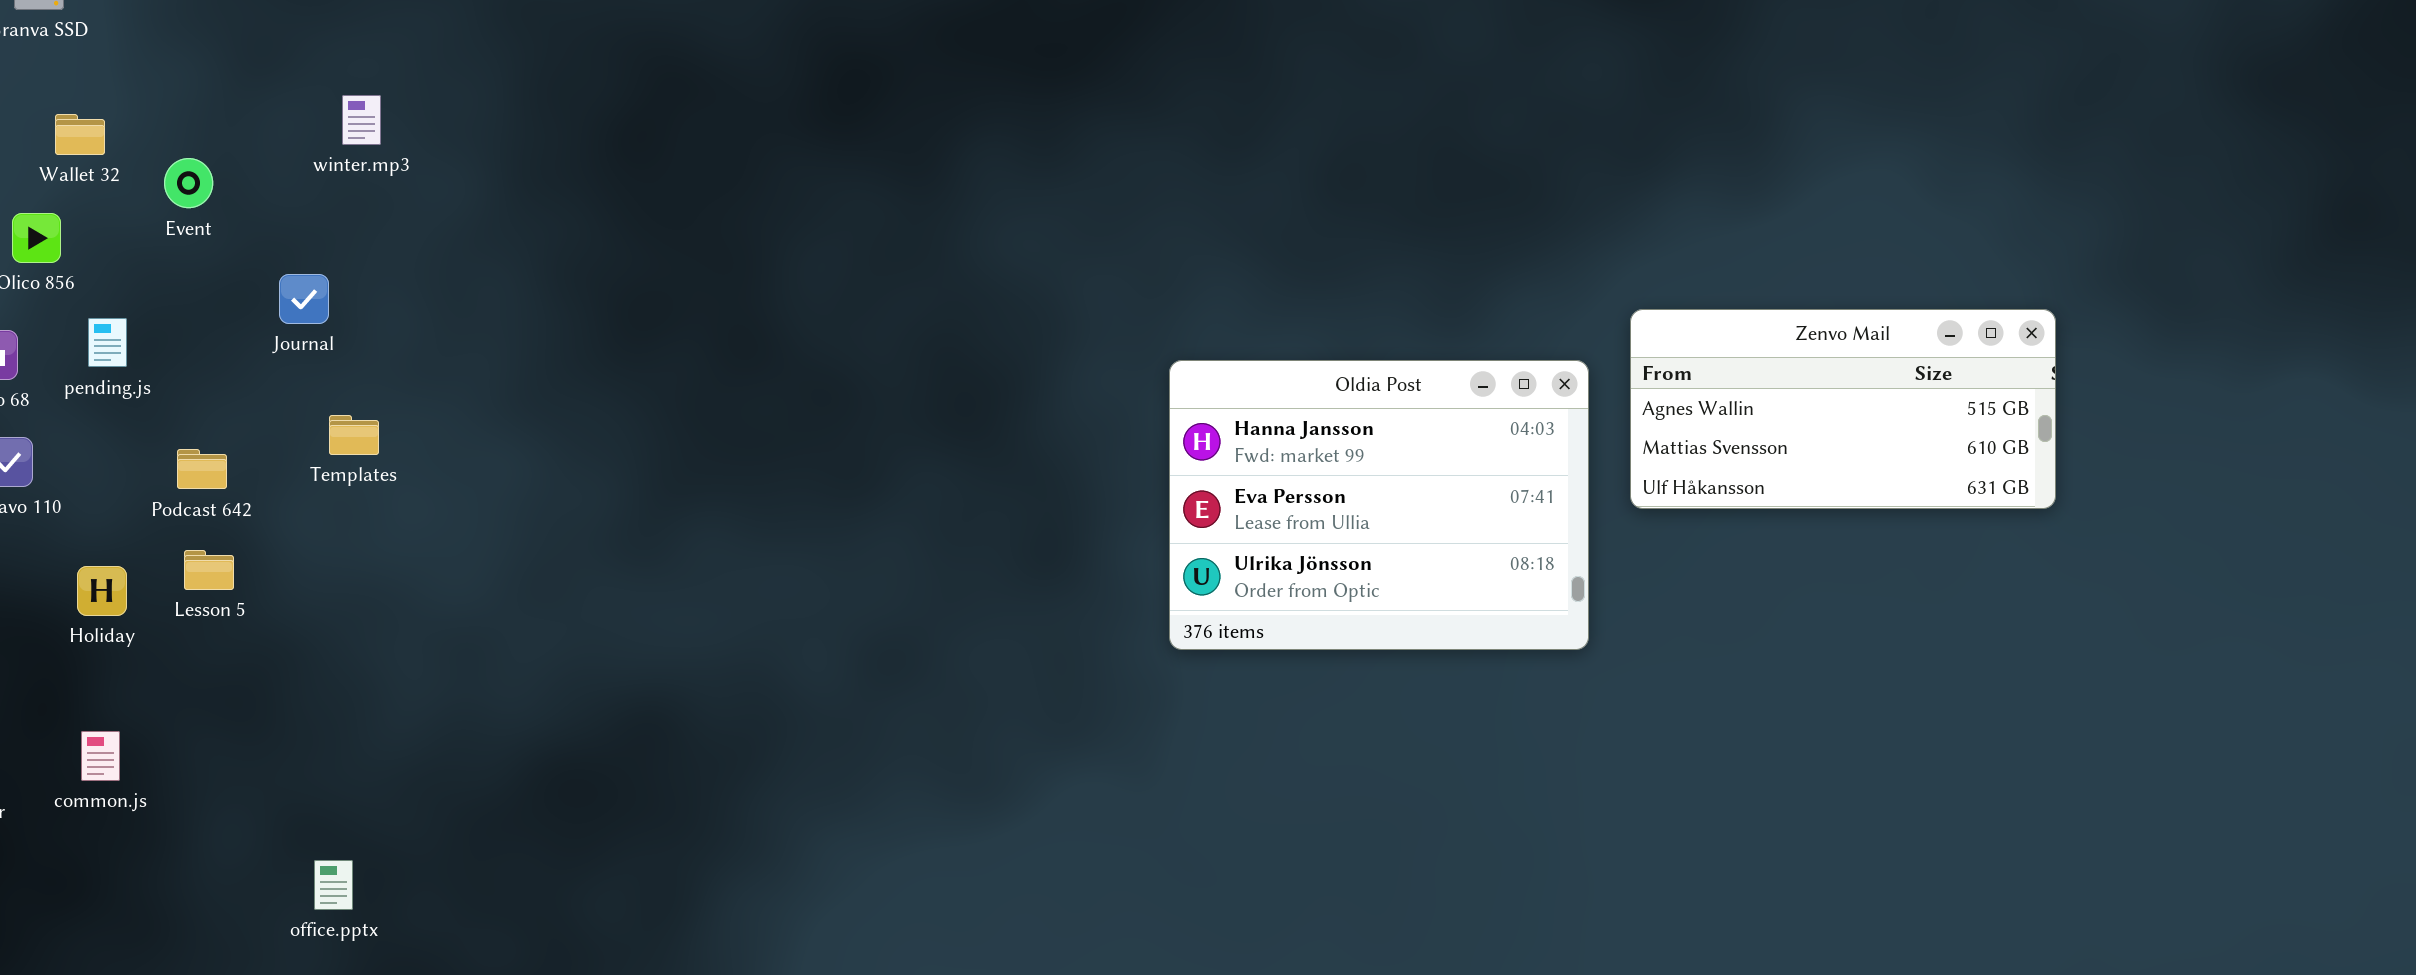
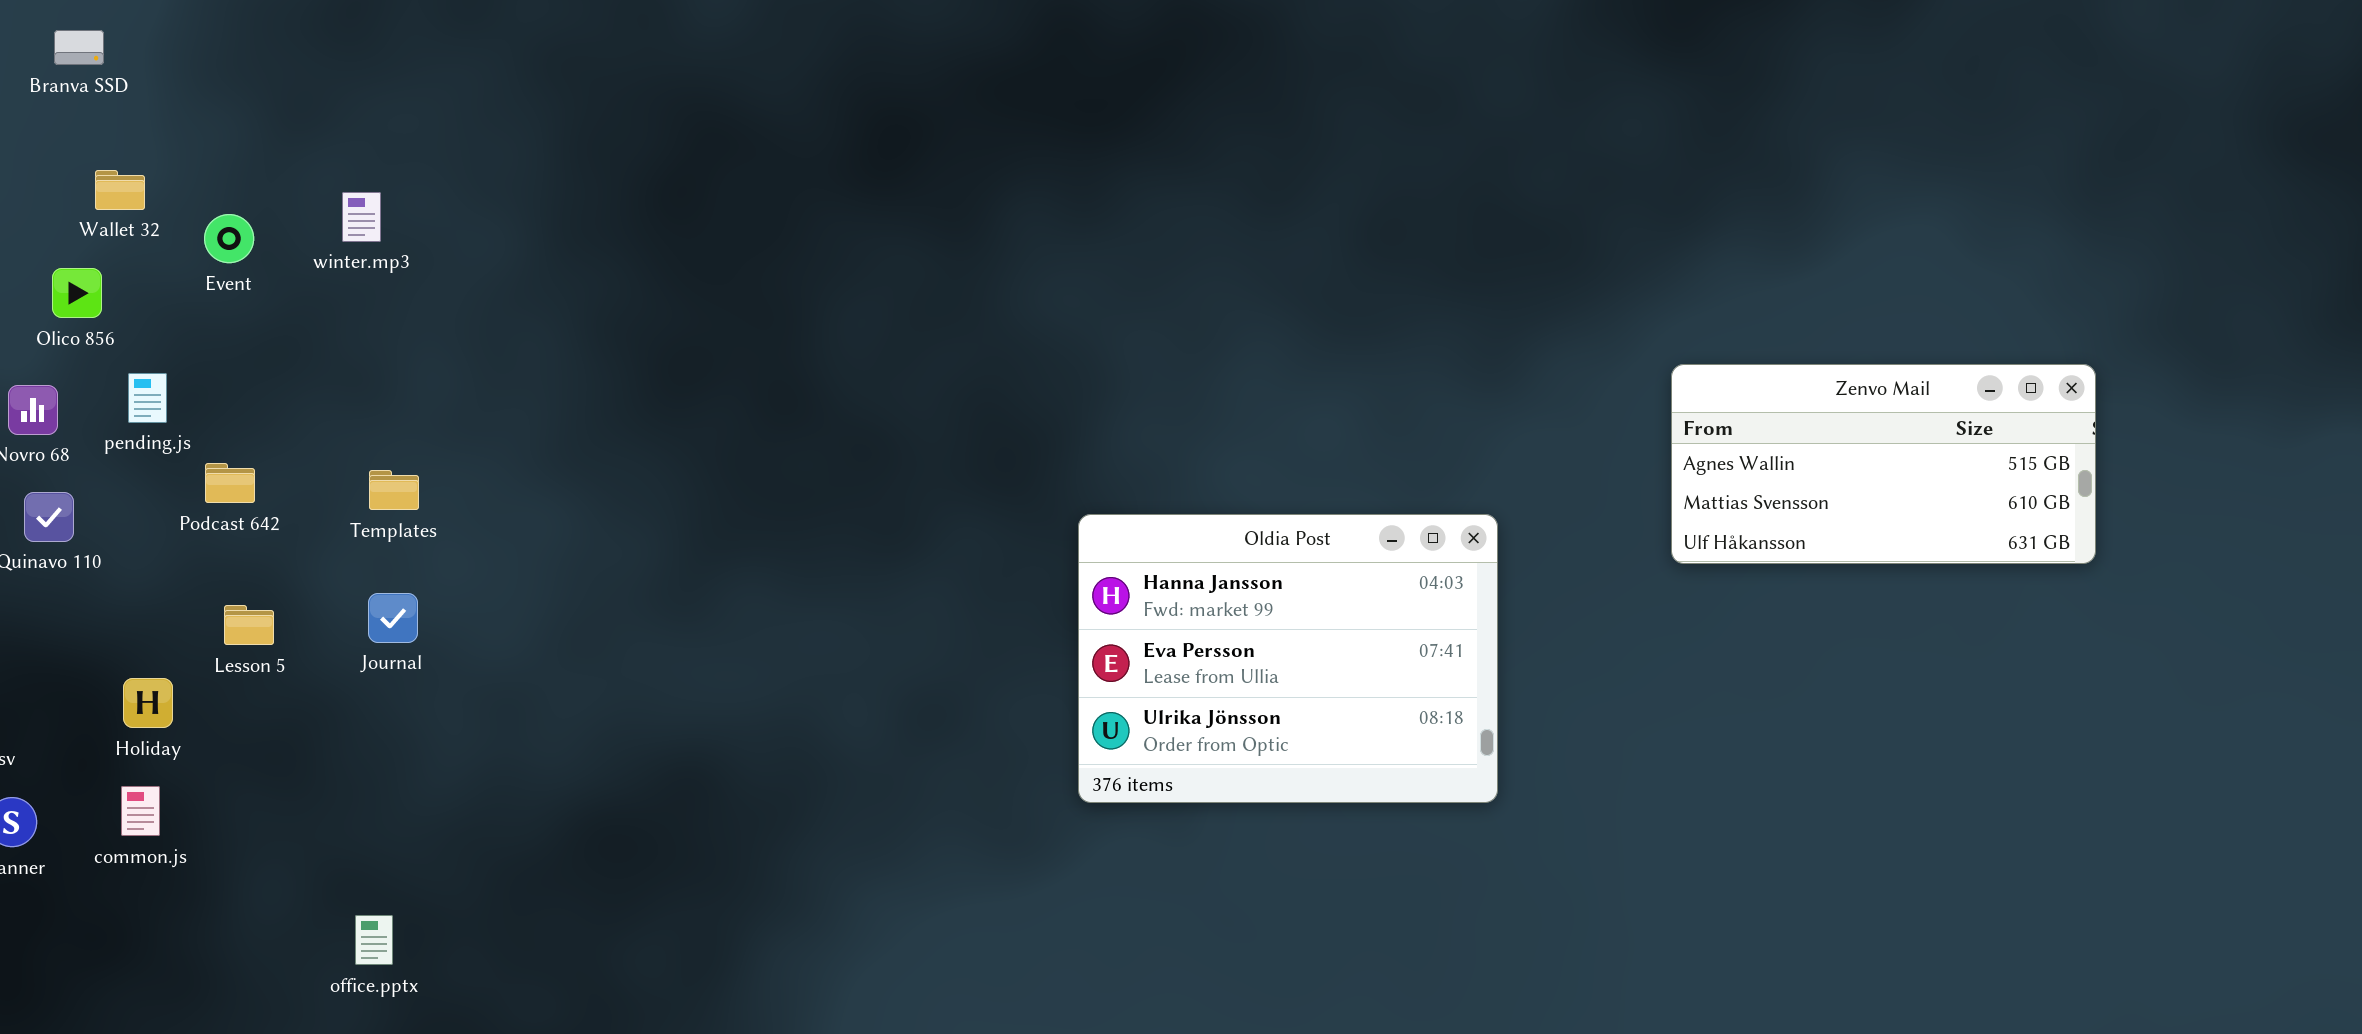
winter.mp3: [342,95,381,145] -> [342,192,381,242], moved
Journal: [279,274,329,324] -> [368,593,418,643], moved
Oldia Post: [1169,360,1589,650] -> [1078,514,1498,803], moved
Podcast 642: [177,449,227,489] -> [205,463,255,503], moved
Holiday: [77,566,127,616] -> [123,678,173,728], moved

